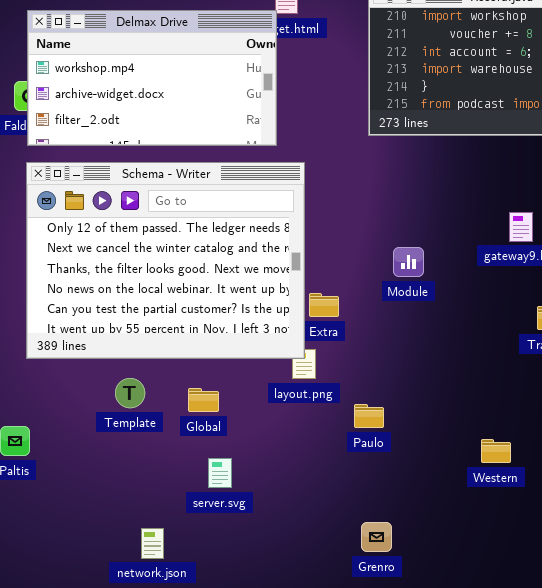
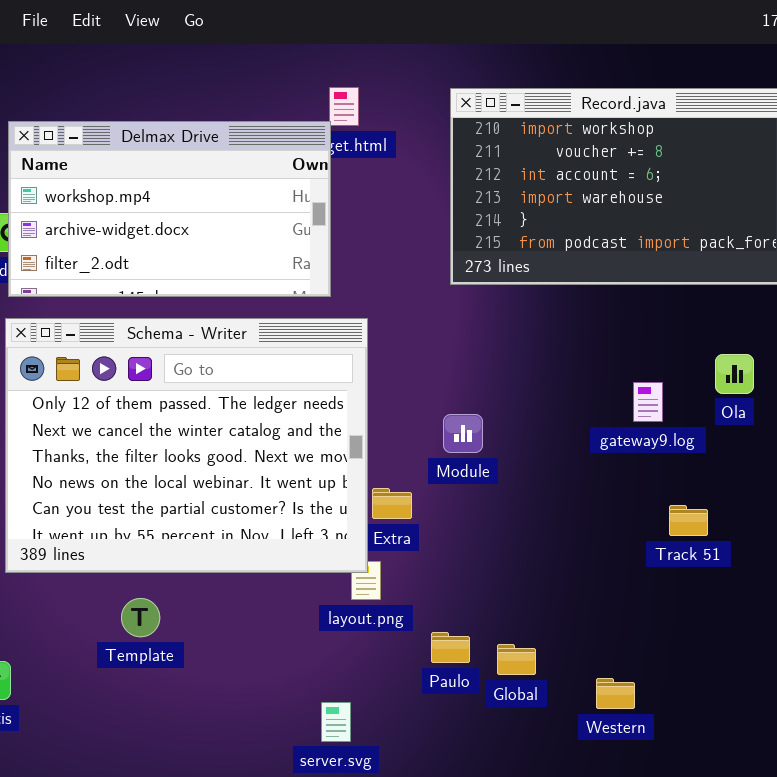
Module: [393,247,424,277] -> [443,414,483,453], moved
Global: [188,388,219,412] -> [497,644,536,675], moved
server.svg: [208,458,232,488] -> [321,702,351,742], moved

